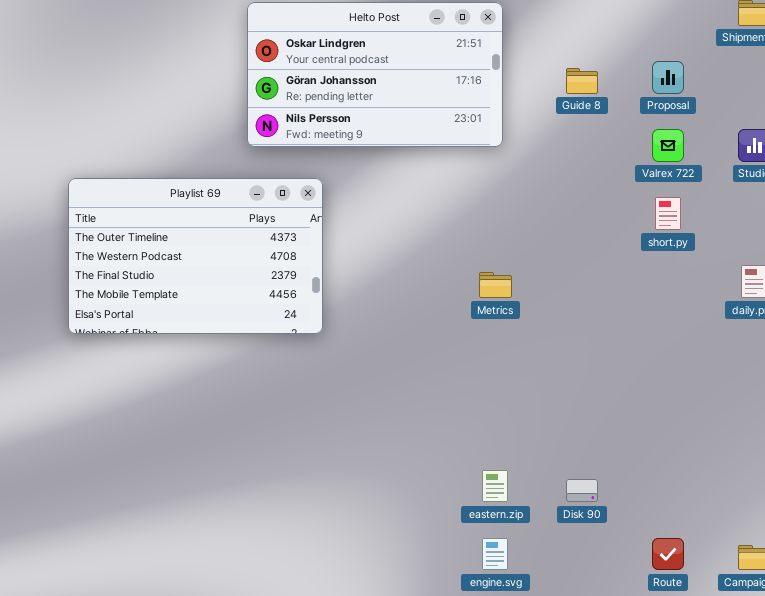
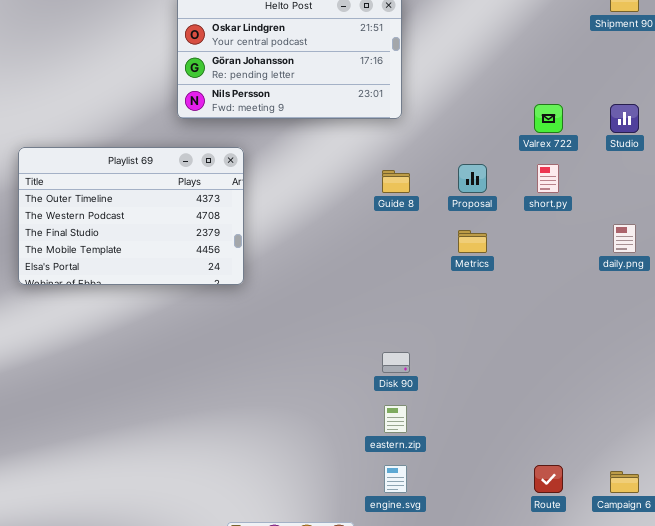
Proposal: [652,61,684,94] -> [458,164,487,193], moved
Guide 8: [566,68,598,94] -> [382,170,410,193], moved
Metrics: [479,272,512,298] -> [458,230,487,253], moved
Disk 90: [566,479,598,502] -> [382,352,410,373], moved

